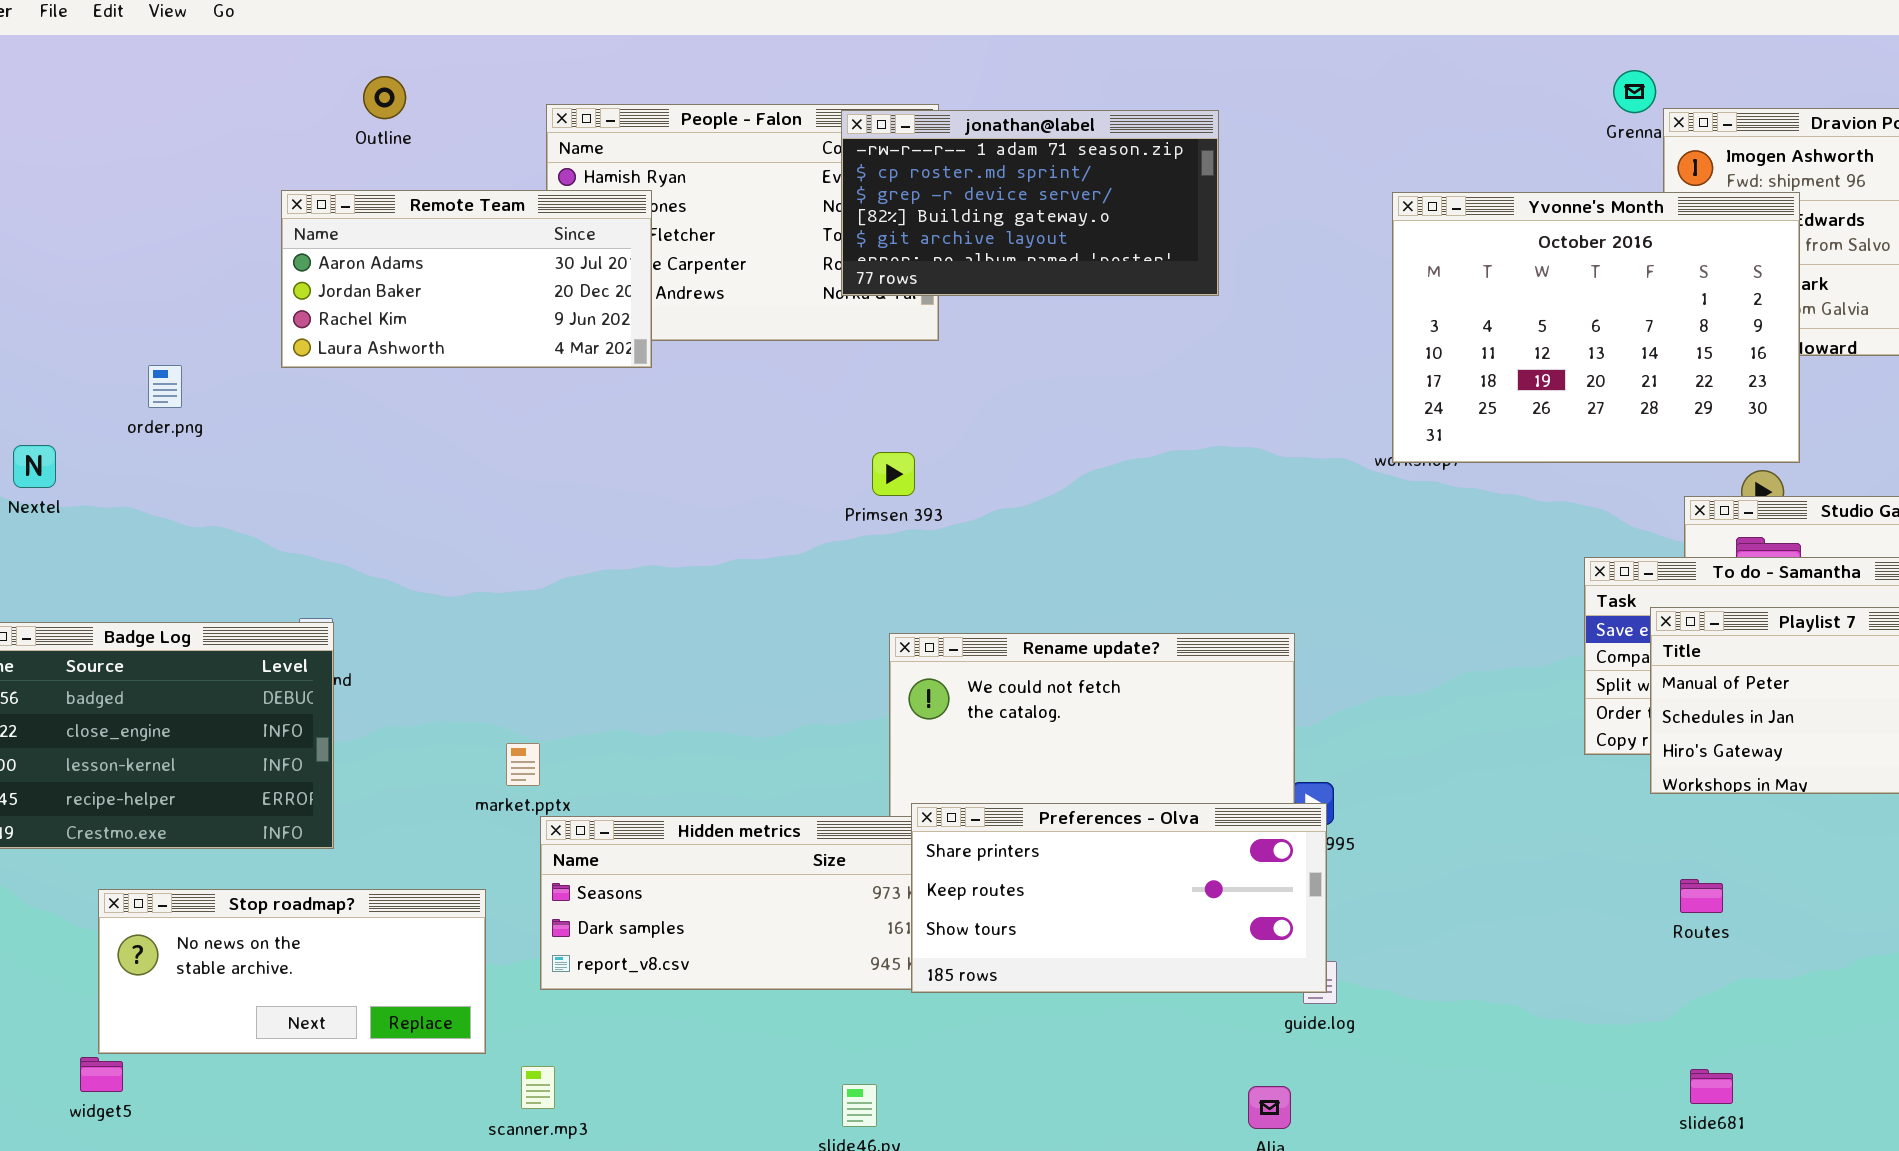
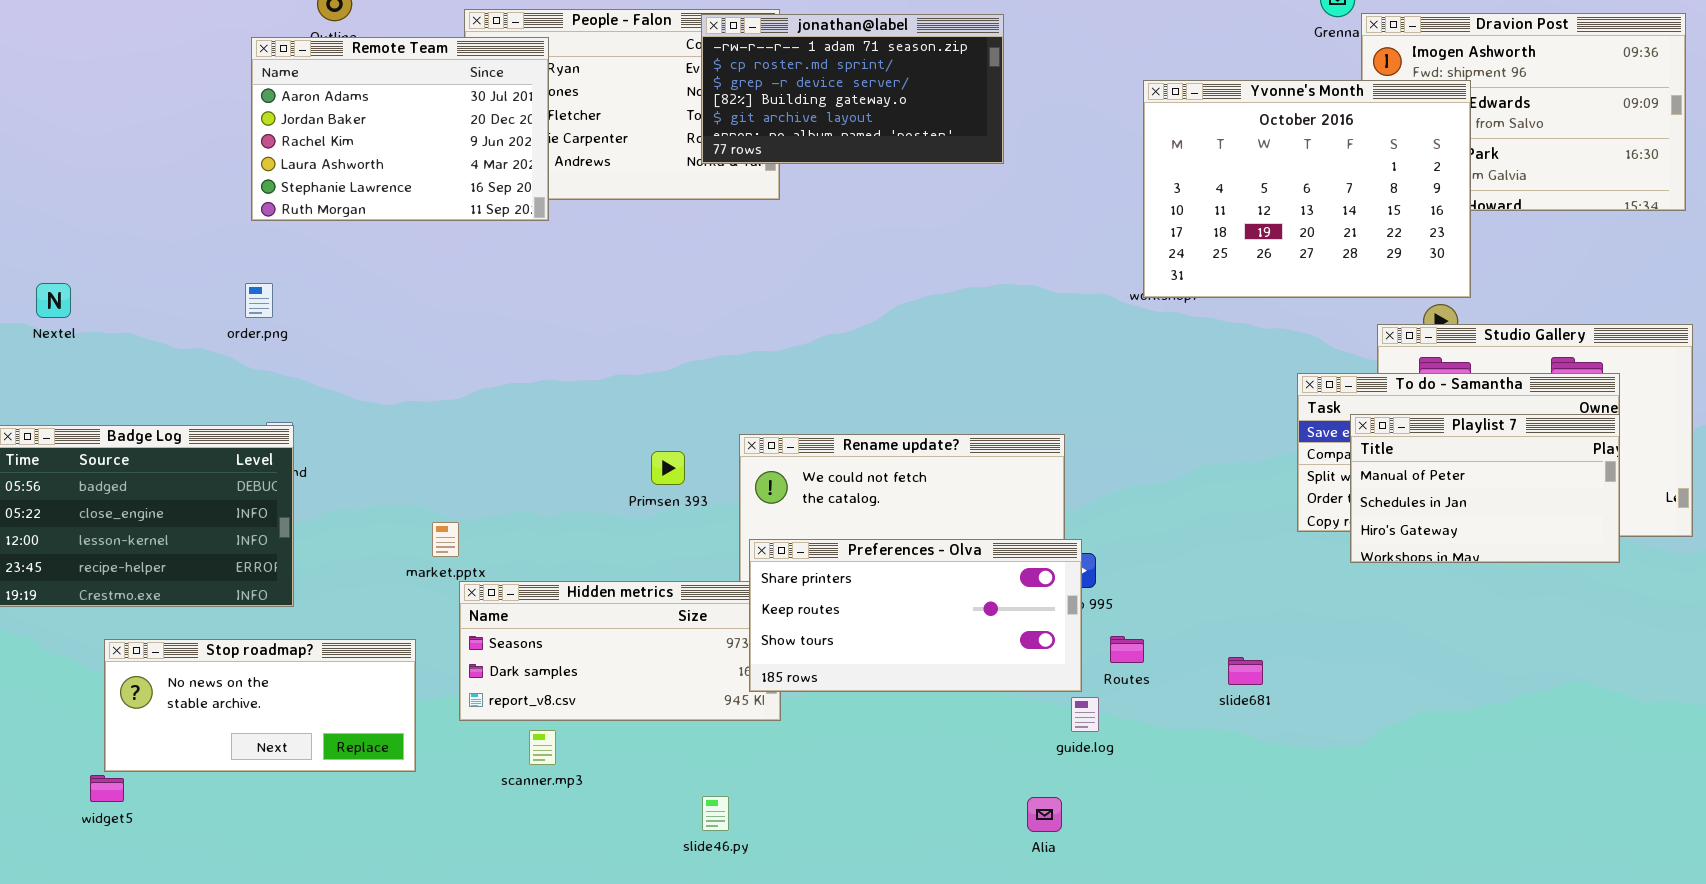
Remote Team: [281,190,652,368] -> [251,37,549,221], resized
order.png: [148,365,182,408] -> [245,283,273,318], moved
Primsen 393: [872,452,915,496] -> [651,451,685,485], moved
Preferences - Olva: [911,803,1327,993] -> [749,539,1082,692], moved
Routes: [1680,879,1723,913] -> [1110,636,1144,663], moved
scanner.mp3: [521,1066,555,1109] -> [529,730,556,765], moved
slide681: [1690,1069,1733,1104] -> [1228,657,1263,685], moved

